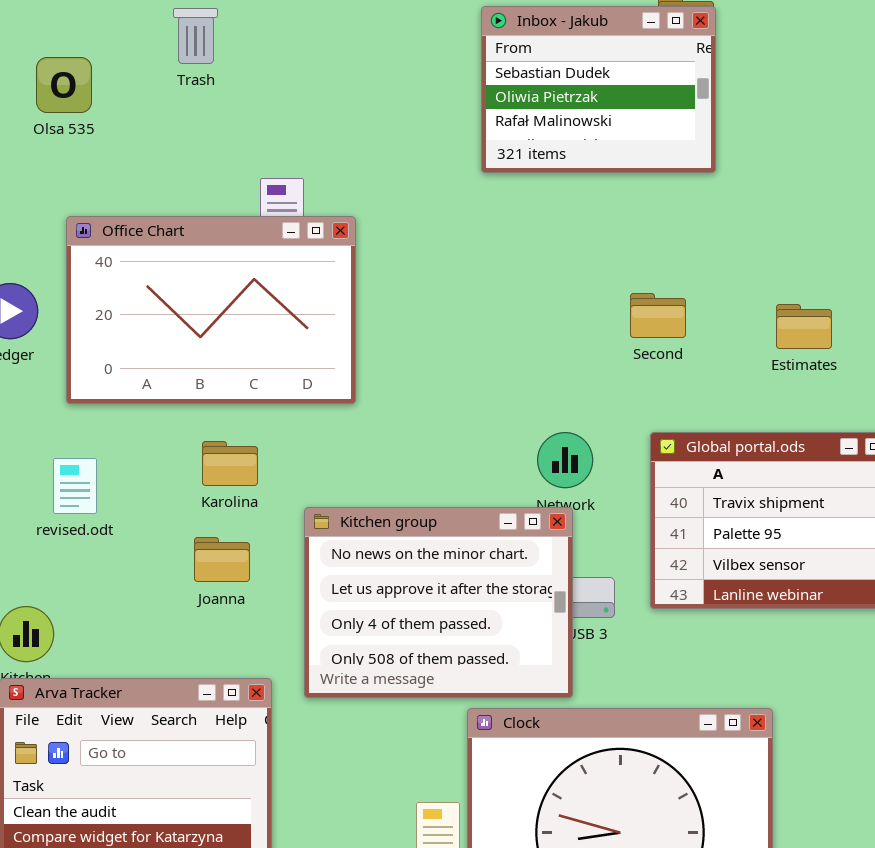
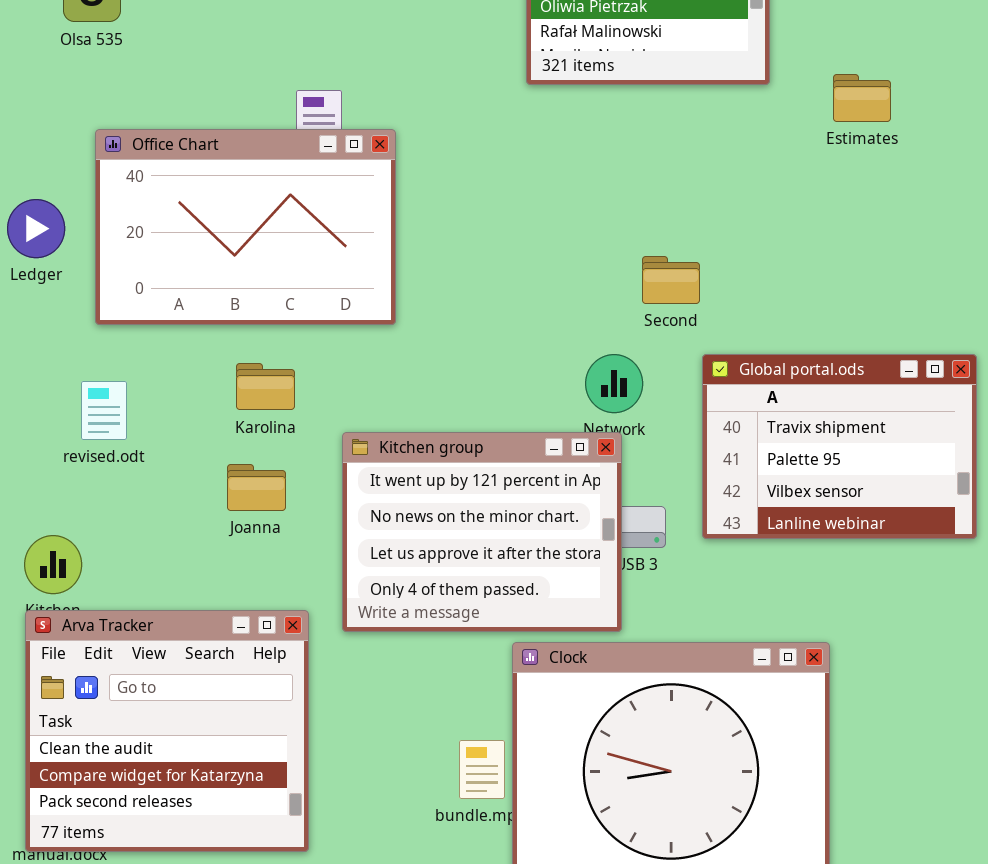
Second: [630,293,686,338] -> [642,256,700,304], moved
Estimates: [776,304,832,349] -> [833,74,891,122], moved
Kitchen group: [304,507,573,698] -> [342,432,622,632], scrolled up 1 row

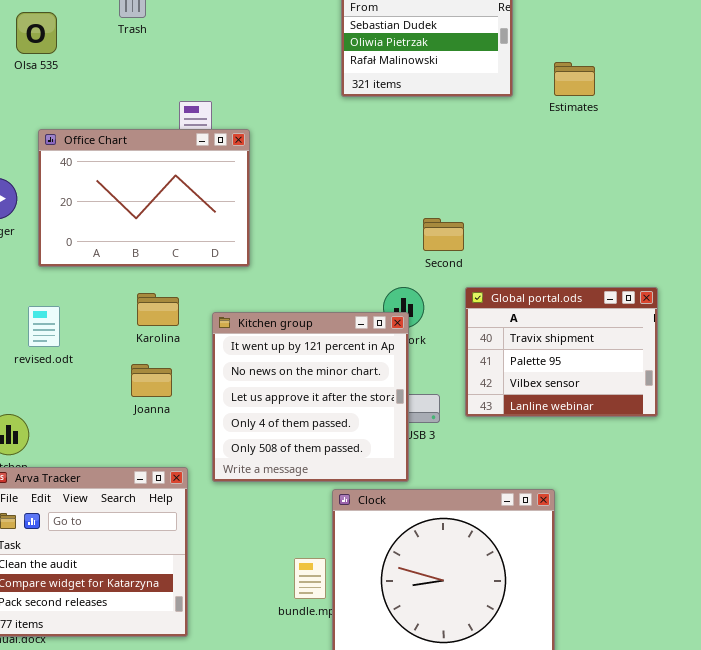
Estimates: [833,74,891,122] -> [554,62,595,96], moved
Kitchen group: [342,432,622,632] -> [212,312,409,482], resized

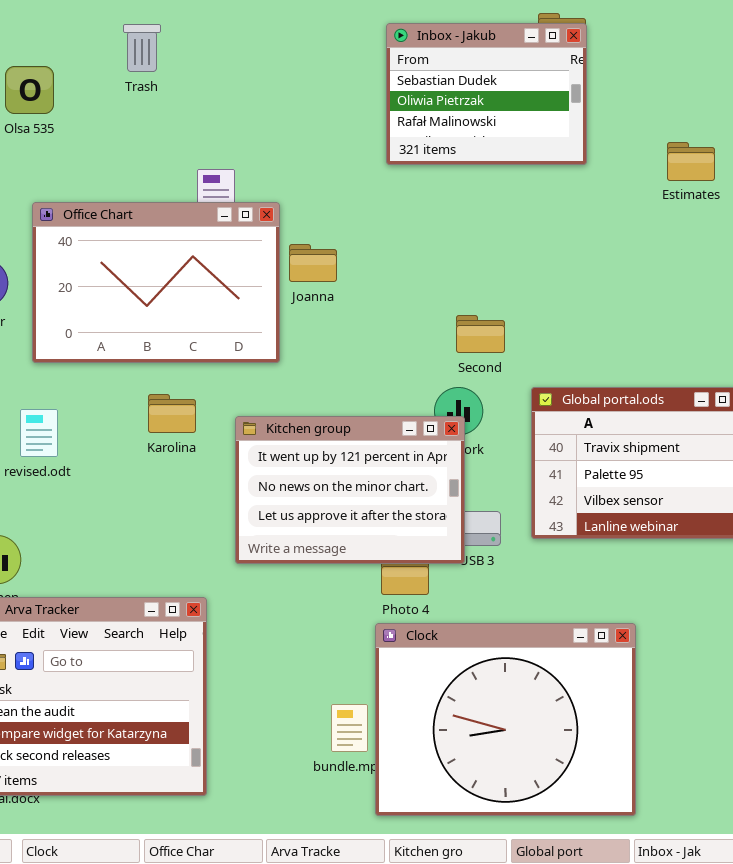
Estimates: [554,62,595,96] -> [667,142,715,181], moved
Second: [423,218,464,251] -> [456,315,505,353], moved
Kitchen group: [212,312,409,482] -> [235,416,465,564], resized
Joanna: [131,364,172,397] -> [289,244,337,282], moved

